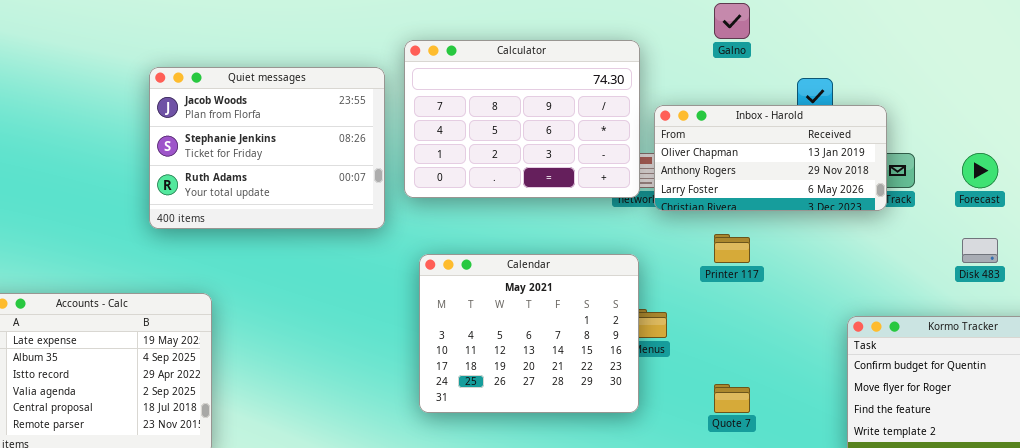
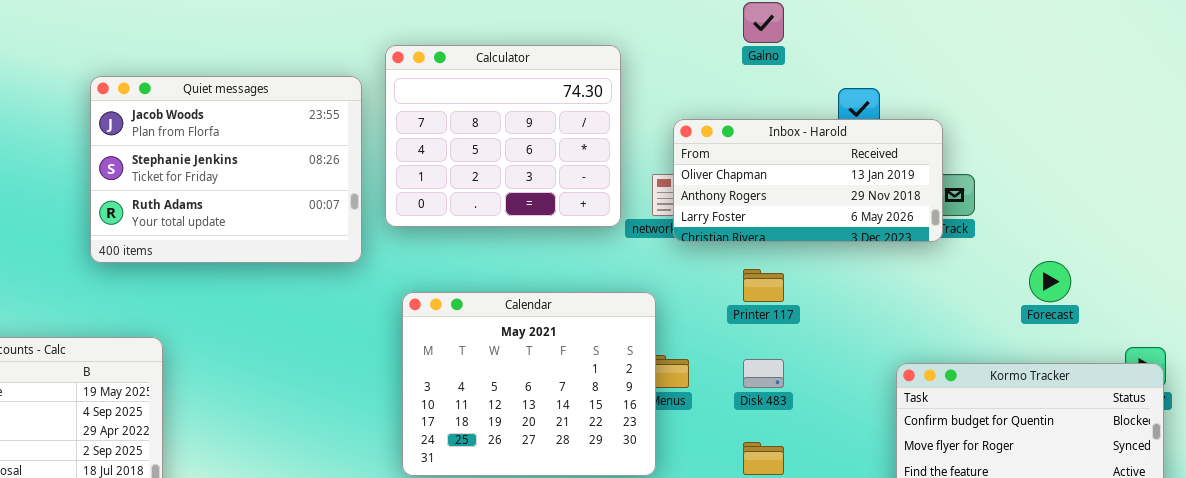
Calculator: [404,40,640,198] -> [385,45,621,227], resized
Forecast: [962,153,998,188] -> [1029,261,1071,302], moved
Disk 483: [962,238,998,263] -> [743,359,784,388], moved

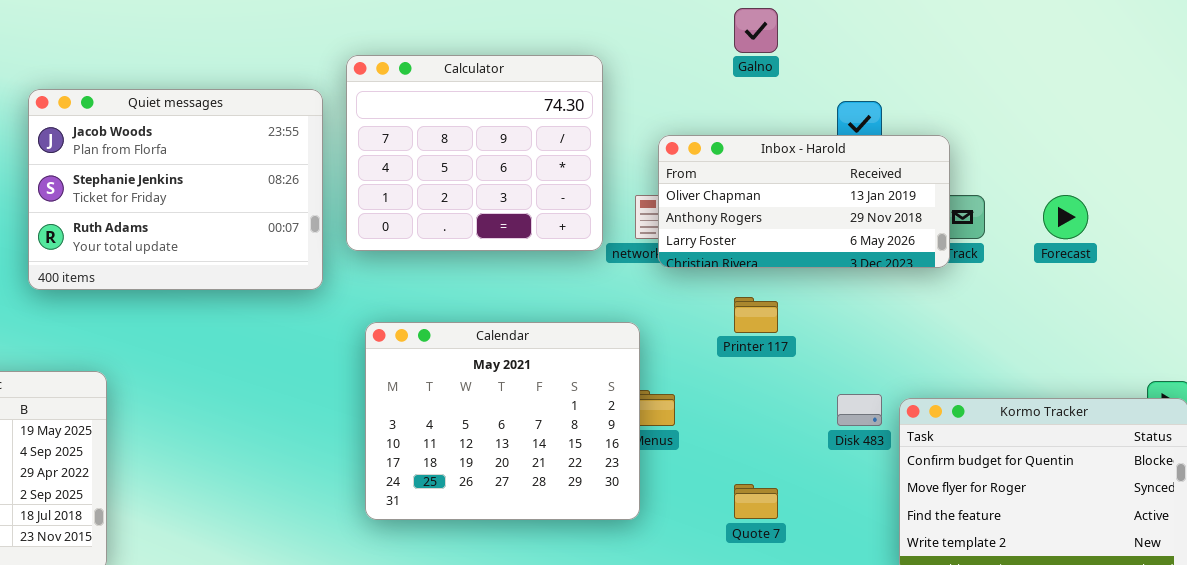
Forecast: [1029,261,1071,302] -> [1043,195,1088,239], moved
Disk 483: [743,359,784,388] -> [837,394,882,426], moved

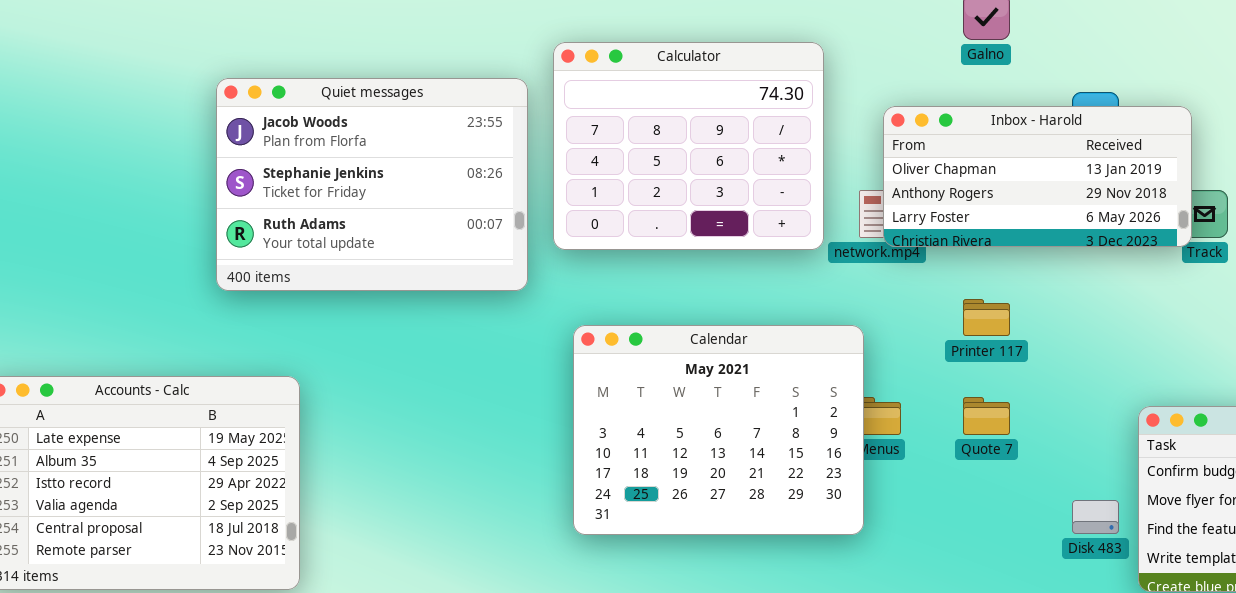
Inbox - Harold: [658,135,950,268] -> [883,106,1192,247], moved
Disk 483: [837,394,882,426] -> [1072,500,1119,534], moved
Quote 7: [734,484,778,519] -> [963,397,1010,435], moved

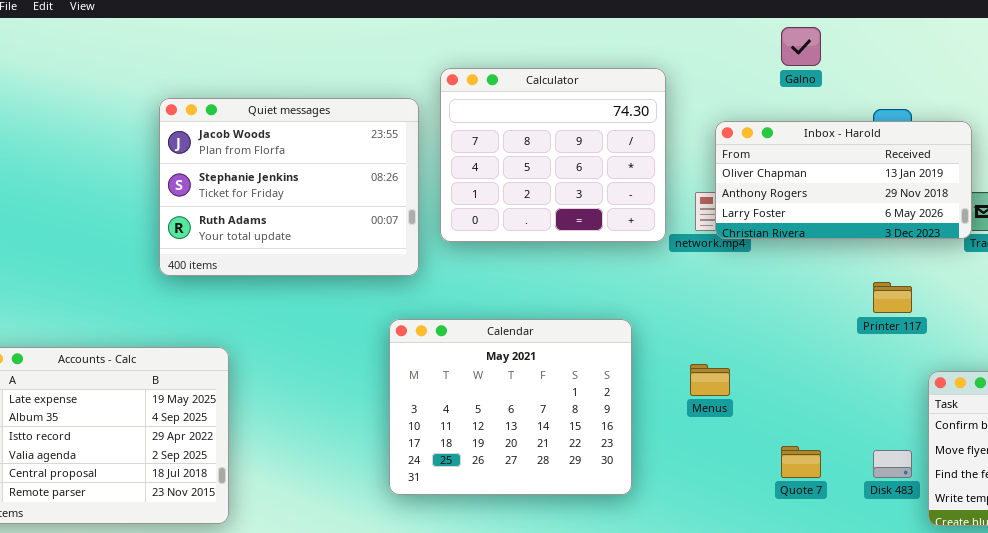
Printer 117: [963,299,1010,336] -> [873,282,912,313], moved
Calendar: [573,325,864,535] -> [389,319,632,495], moved
Quote 7: [963,397,1010,435] -> [781,446,821,478], moved

